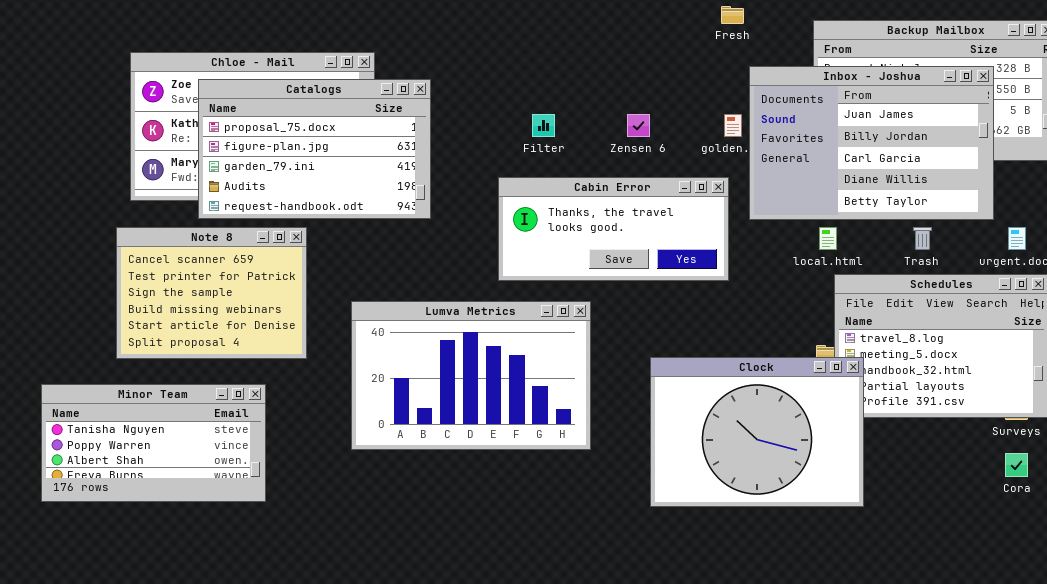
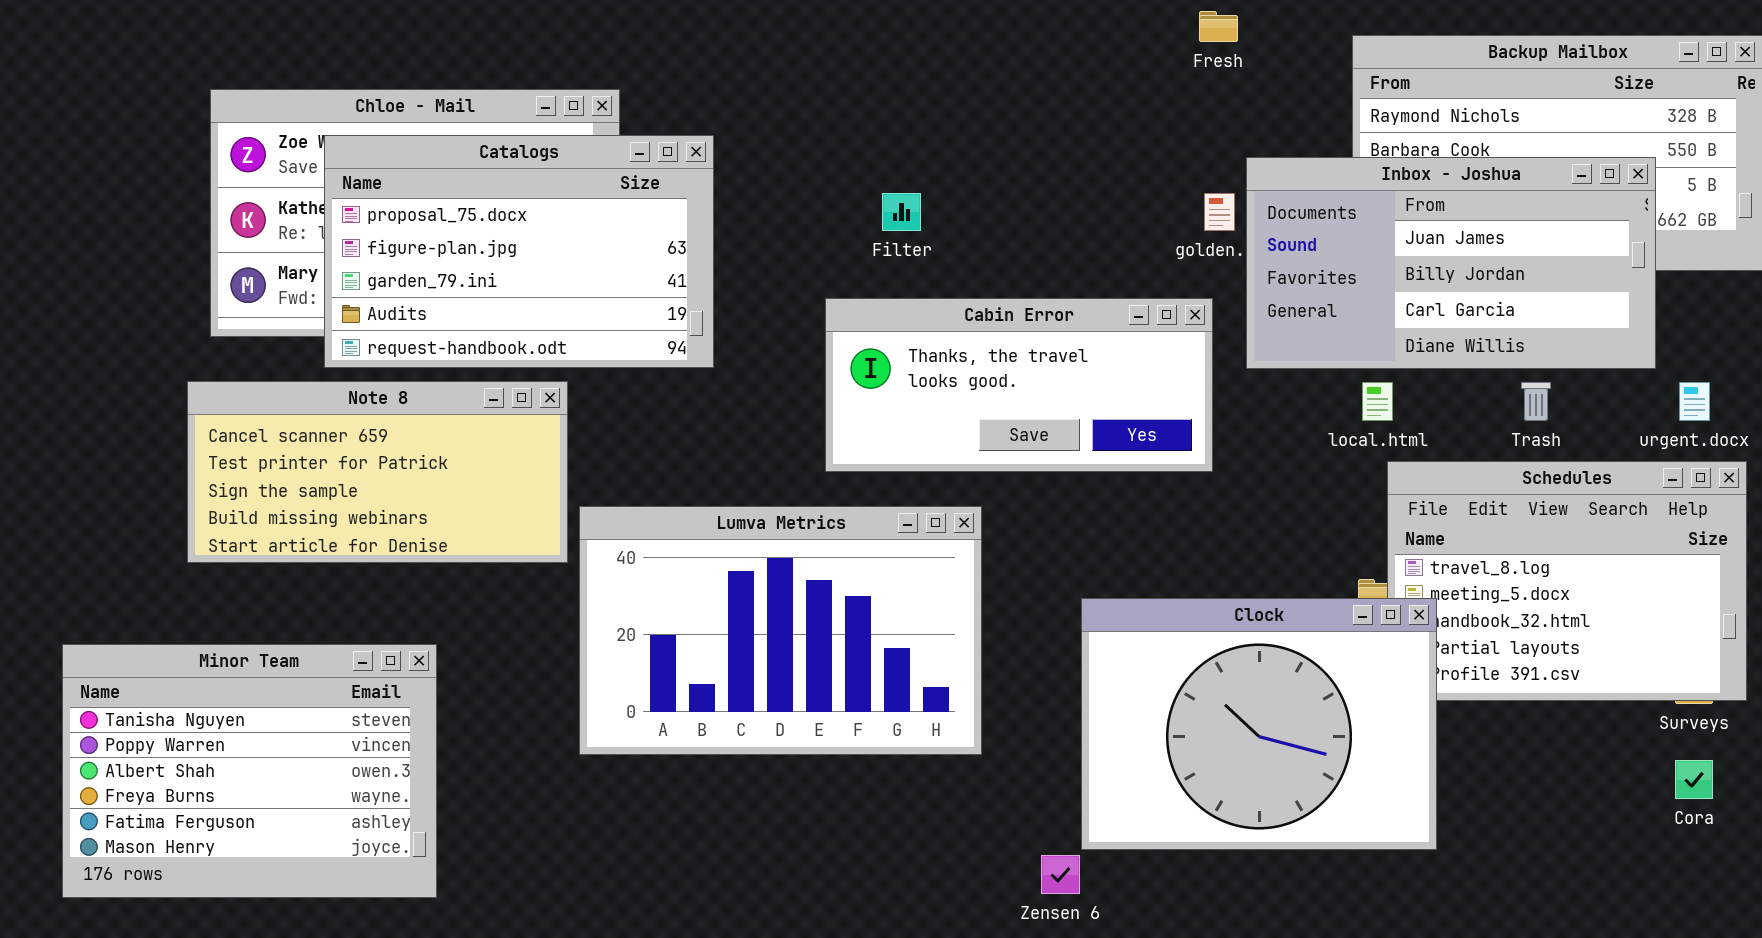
Inbox - Joshua: [749,66,994,220] -> [1246,157,1656,369], resized
Zensen 6: [627,114,650,137] -> [1041,855,1080,894], moved
Note 8: [116,227,307,359] -> [187,381,568,563], resized
Minor Team: [41,384,266,502] -> [62,644,437,898], resized

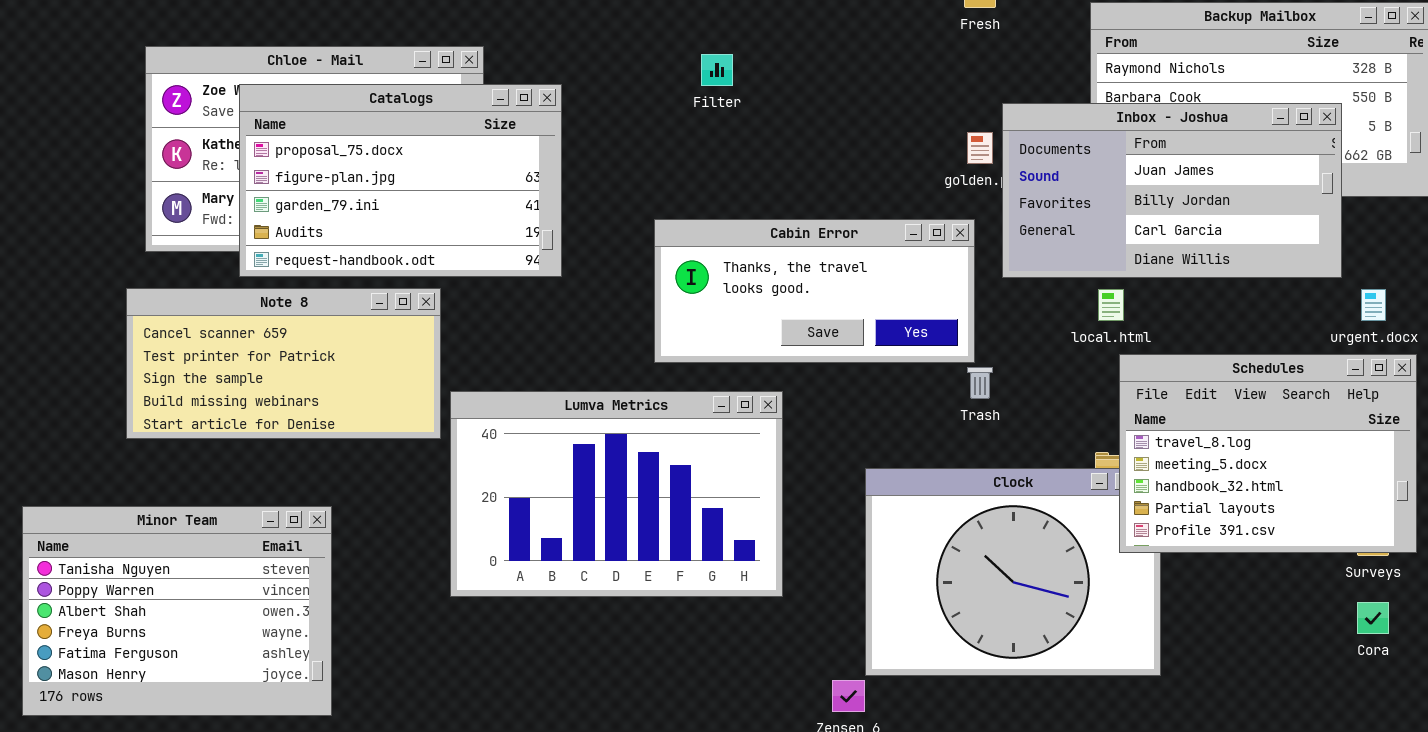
Filter: [882,193,921,231] -> [701,54,733,86], moved
Trash: [1521,382,1551,421] -> [967,367,993,399], moved
Schedules: [1387,461,1747,701] -> [1119,354,1417,553], raised

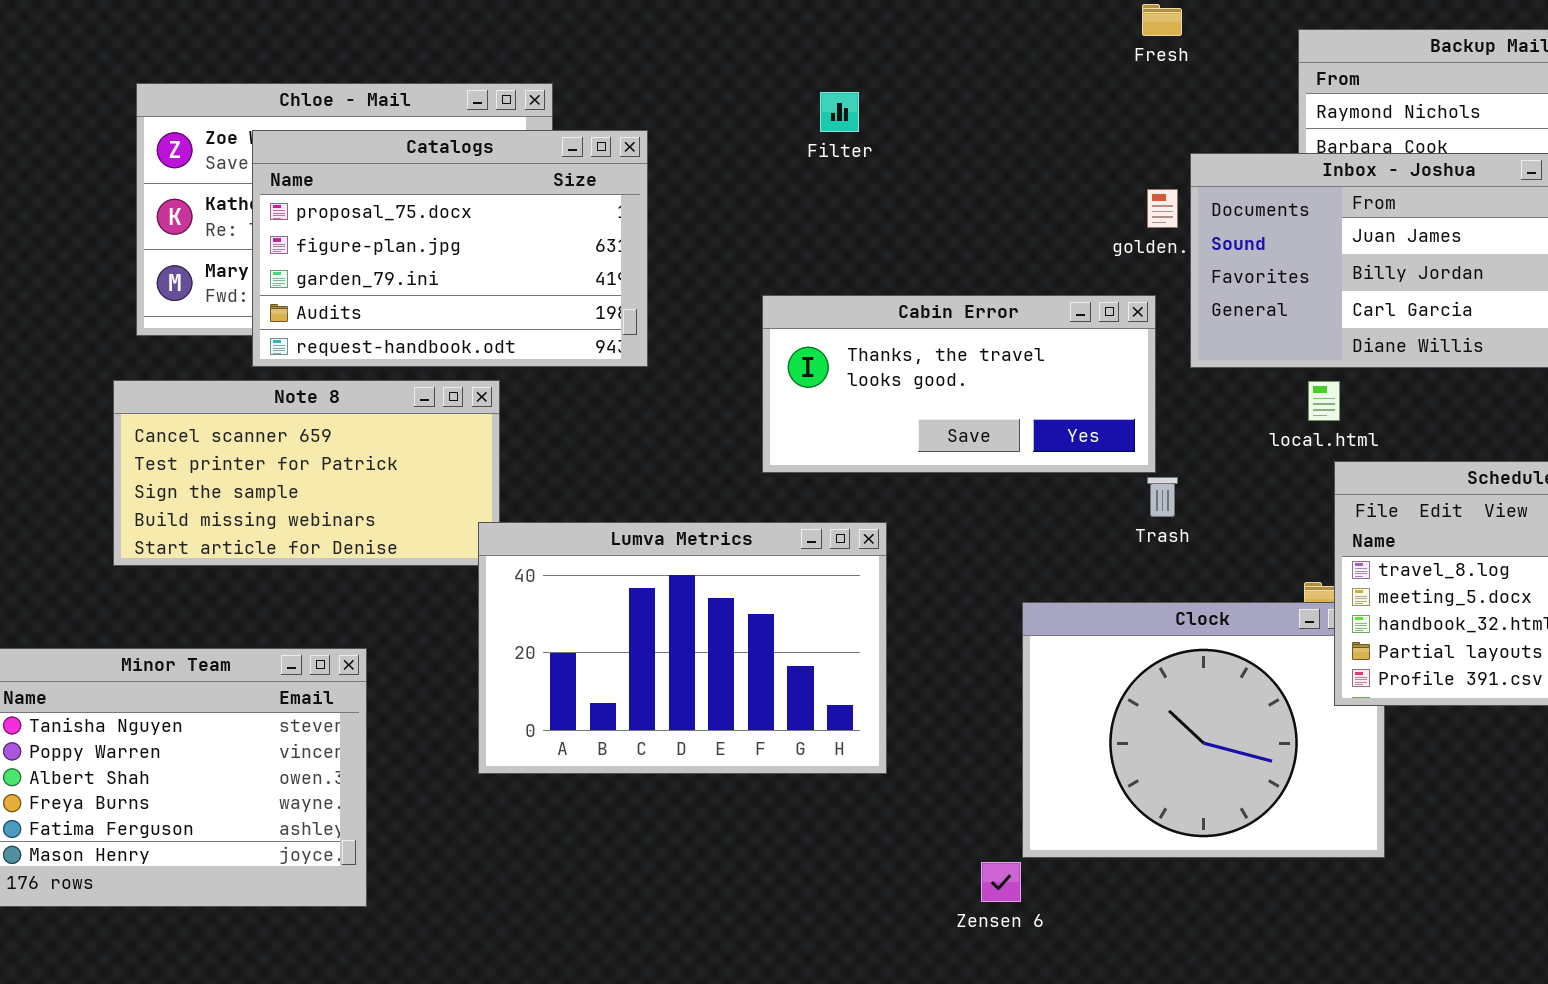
Lumva Metrics: [450,391,783,597] -> [478,522,887,774], moved

